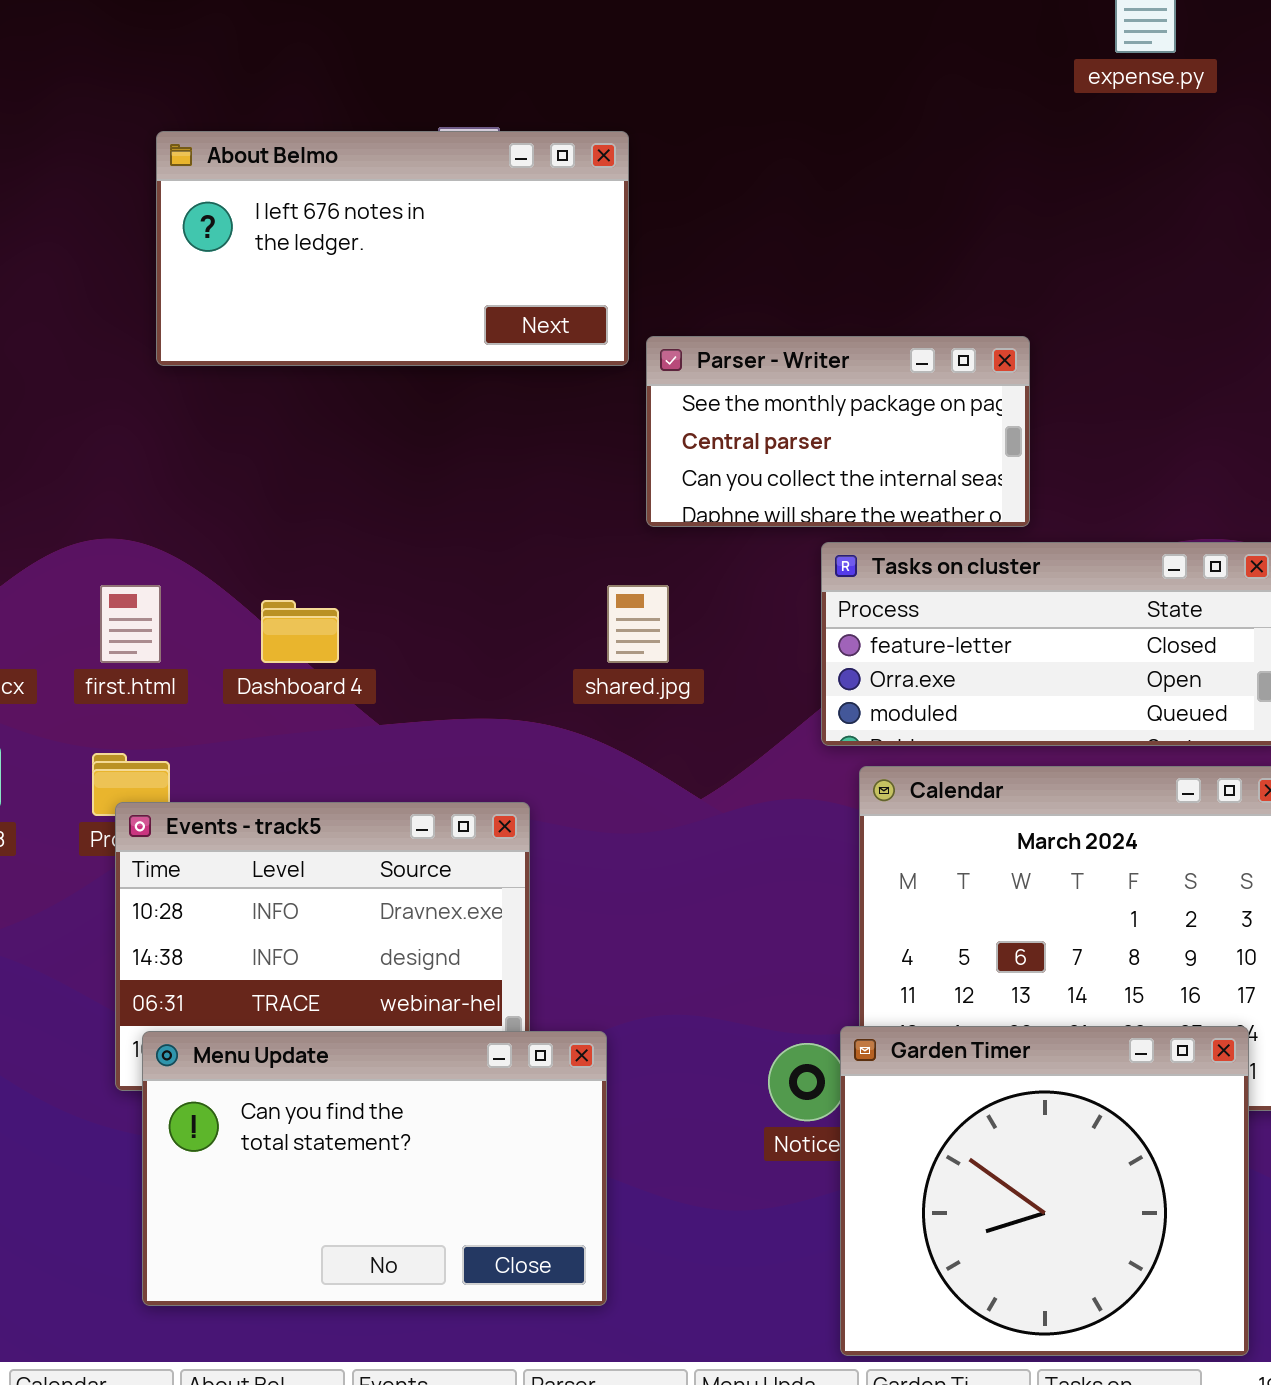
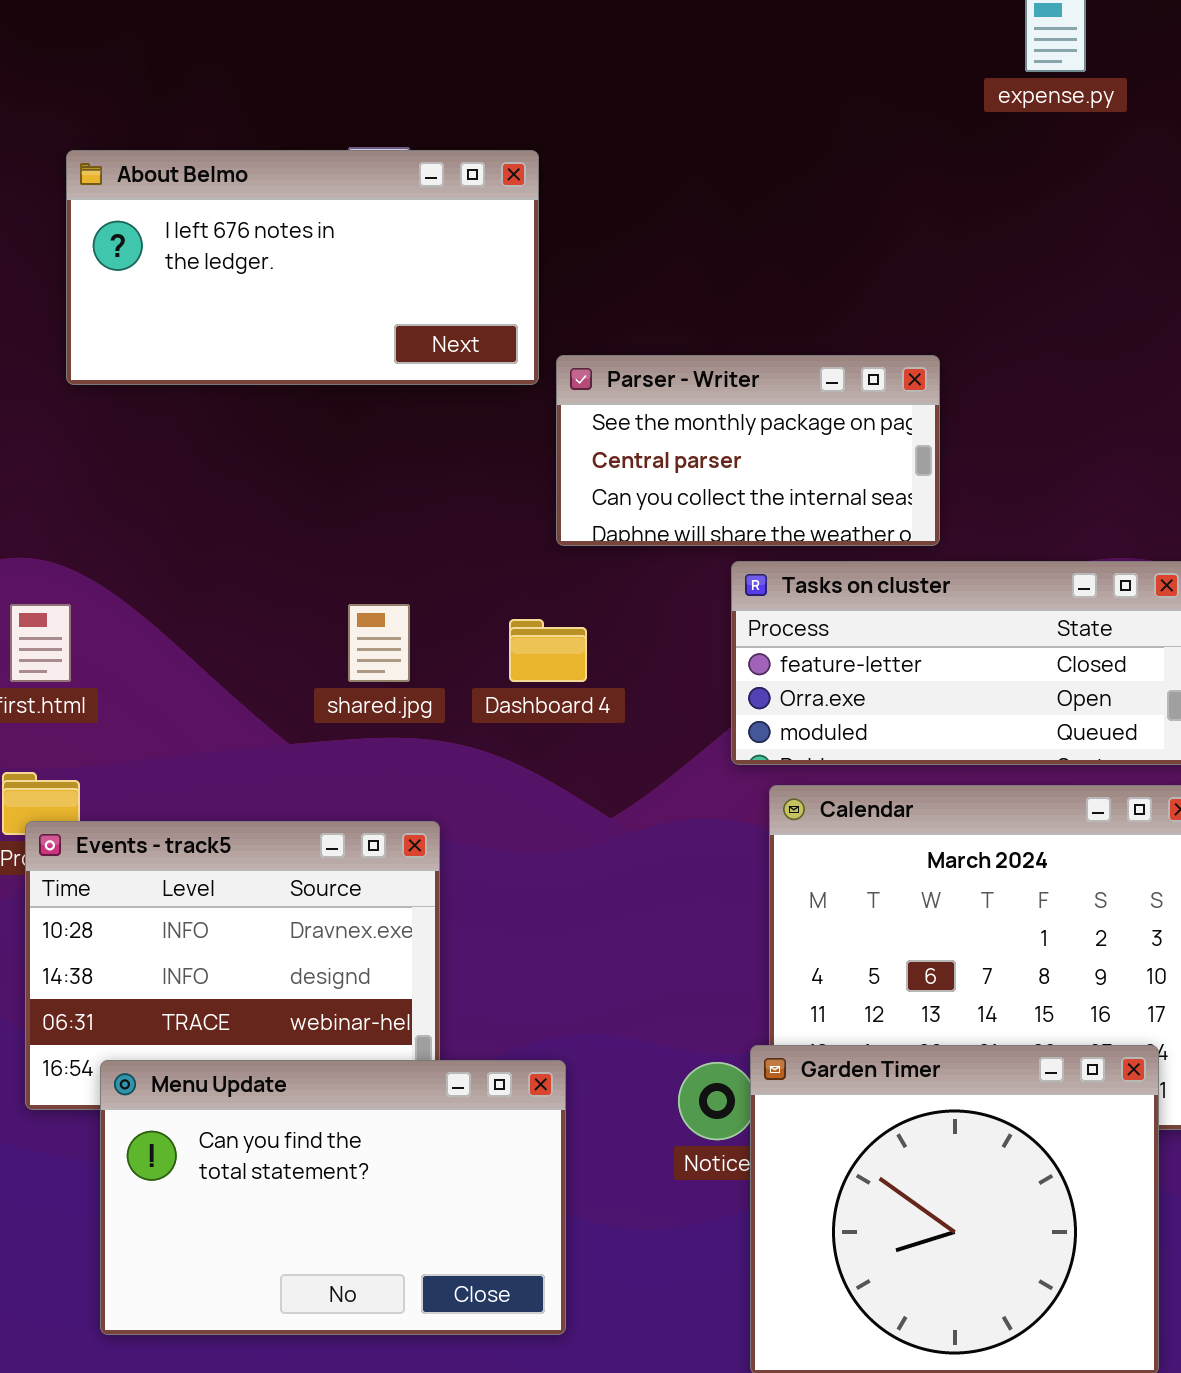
shared.jpg: [607,585,669,663] -> [348,604,410,682], moved
Dashboard 4: [261,600,339,663] -> [509,619,587,682], moved
Menu Update: [142,1031,607,1306] -> [100,1060,566,1335], moved

